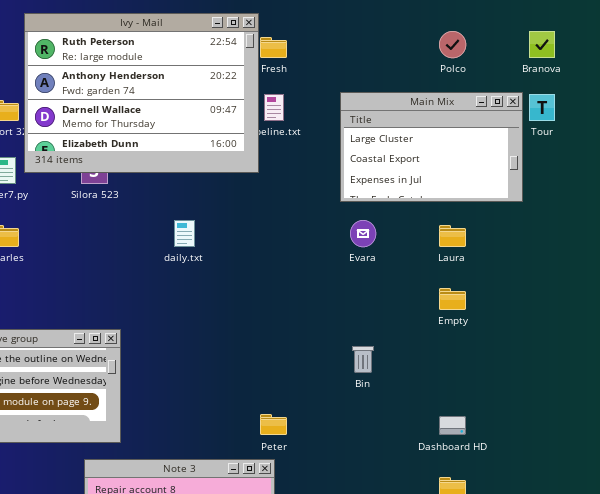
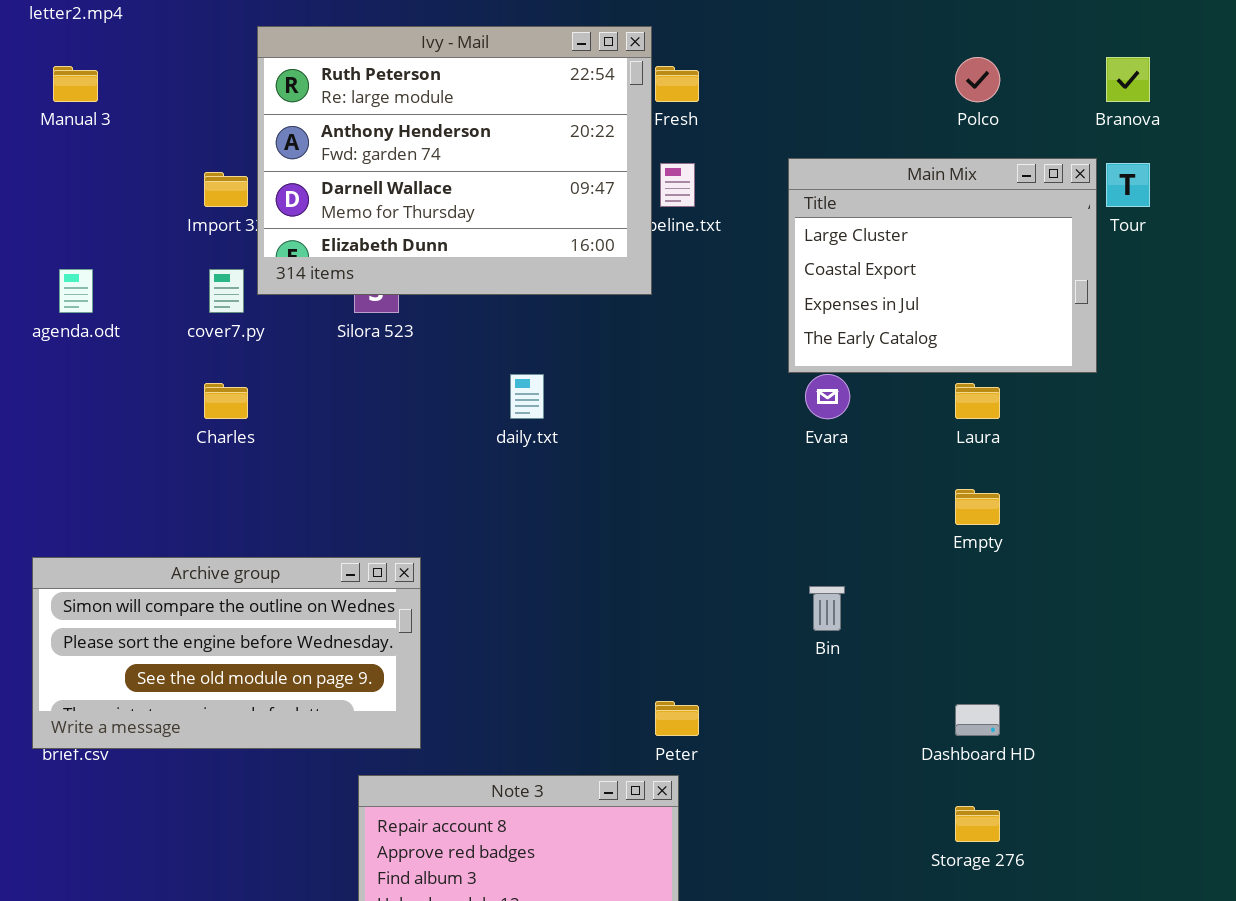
Main Mix: [340,92,523,202] -> [788,158,1097,373], resized

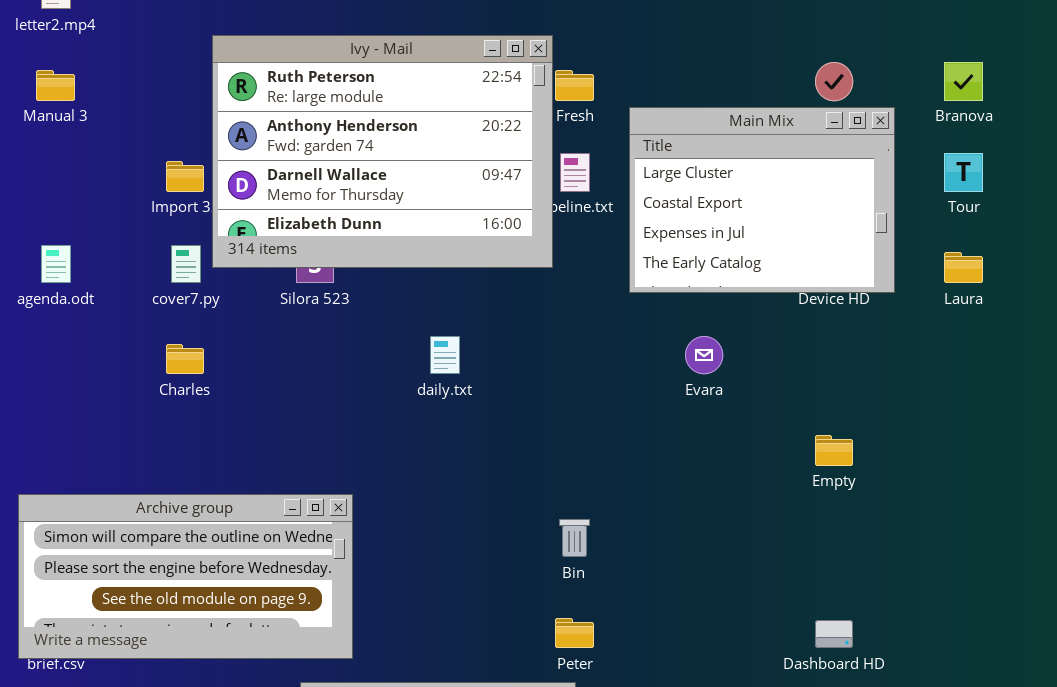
Main Mix: [788,158,1097,373] -> [629,107,895,293], moved
Laura: [955,383,1000,419] -> [944,252,983,283], moved
Bin: [809,586,845,631] -> [559,519,590,557], moved

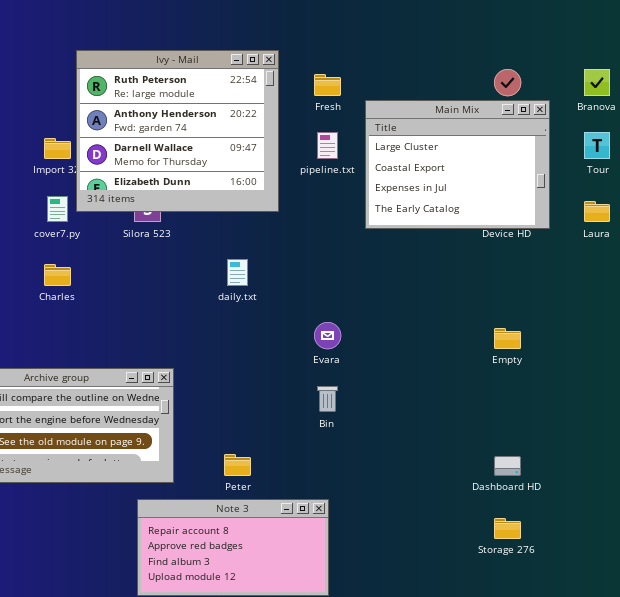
Ivy - Mail: [212,35,553,268] -> [76,50,279,212], resized
Evara: [685,336,723,374] -> [314,322,341,349], moved
Peter: [555,618,594,648] -> [224,454,251,476], moved

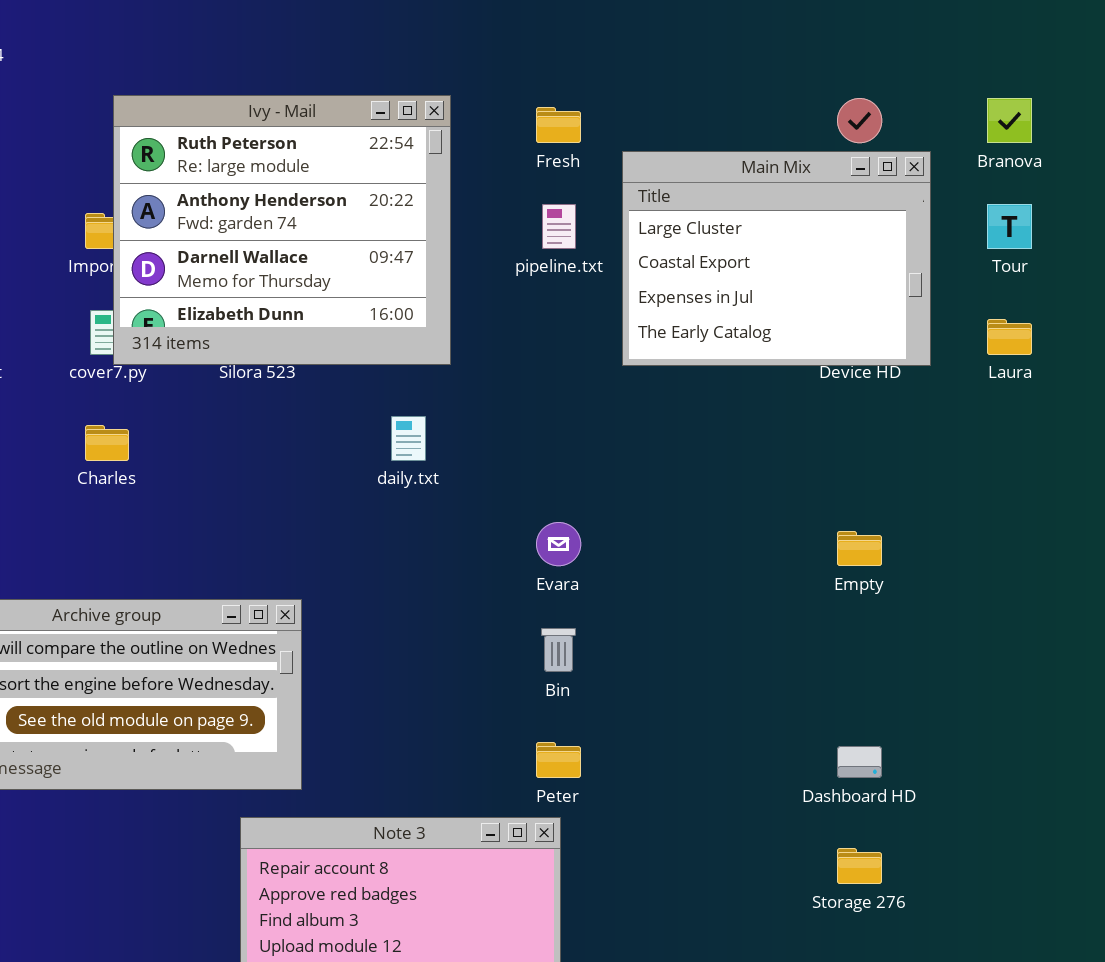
Ivy - Mail: [76,50,279,212] -> [113,95,451,365], moved
Peter: [224,454,251,476] -> [536,742,581,778], moved

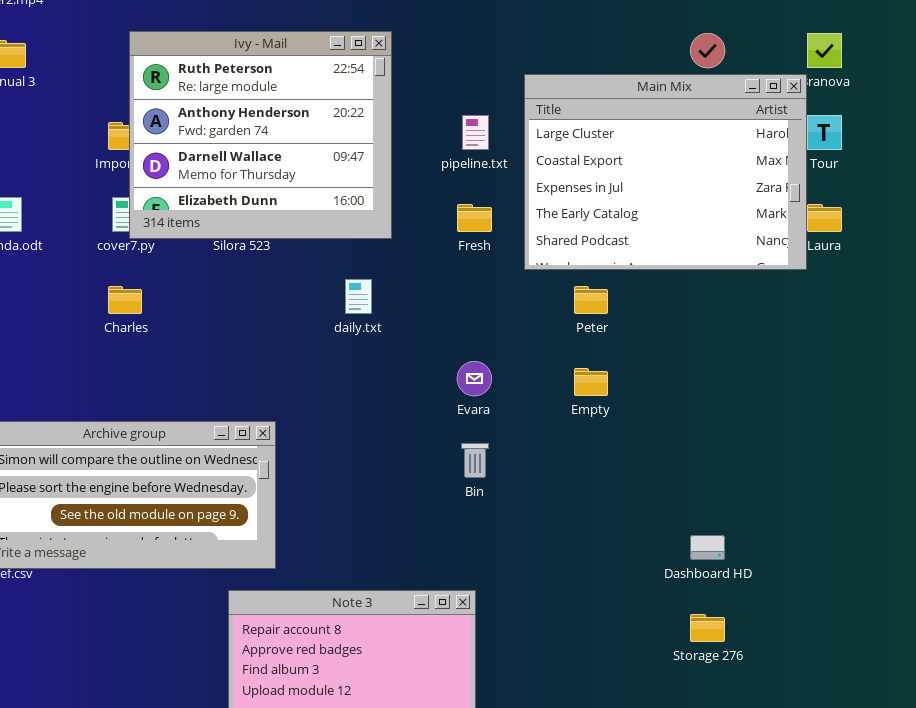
Fresh: [536,107,581,143] -> [457,204,492,232], moved
Main Mix: [622,151,931,366] -> [524,74,807,270], resized
Empty: [837,531,882,566] -> [574,368,608,396], moved
Peter: [536,742,581,778] -> [574,286,608,314], moved

